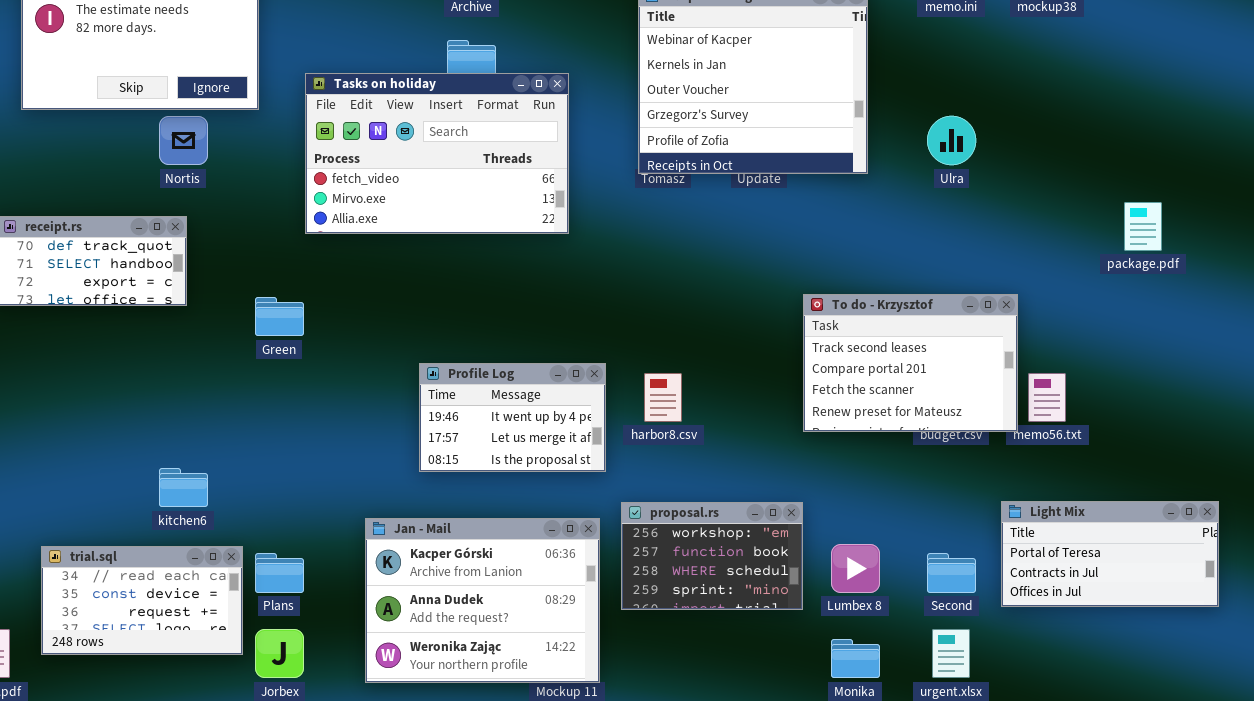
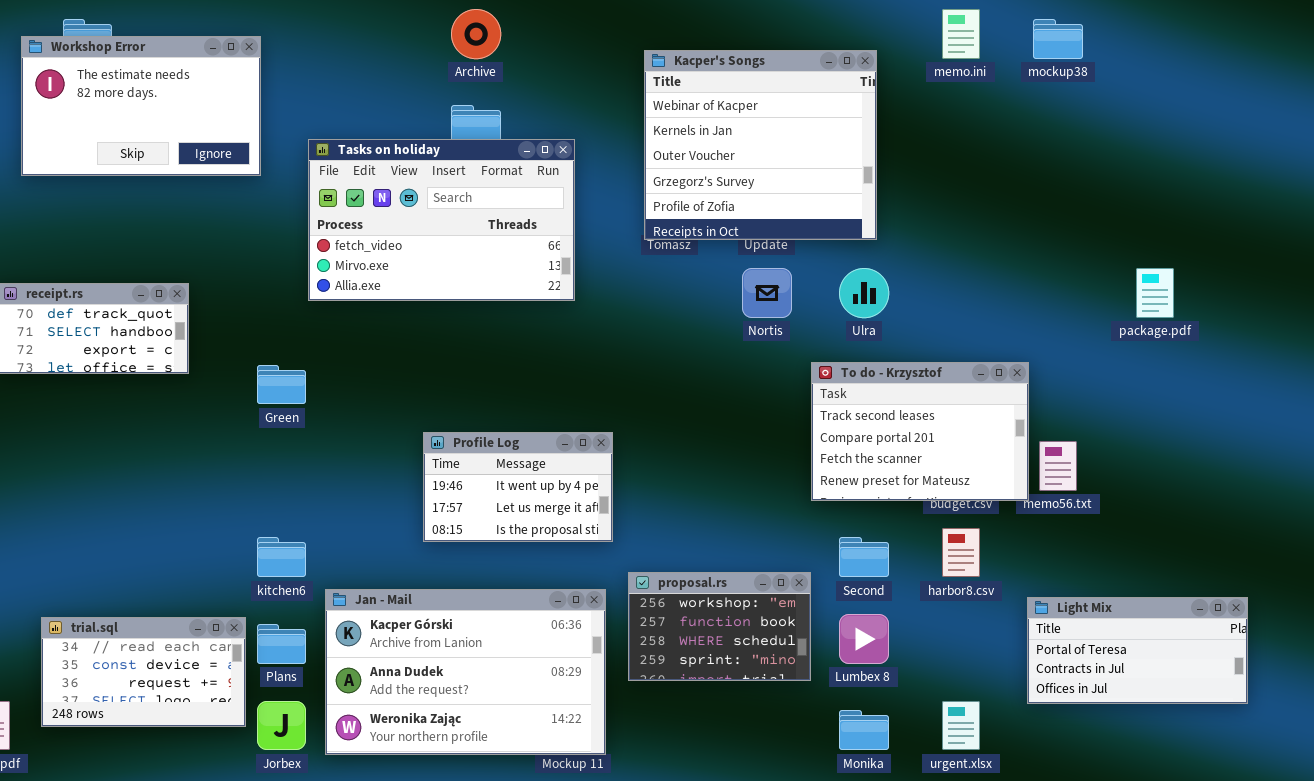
Nortis: [159,116,208,165] -> [742,268,792,318], moved
Ulra: [927,116,976,165] -> [839,268,889,318], moved
harbor8.csv: [644,373,682,422] -> [942,528,980,577], moved
kitchen6: [159,468,208,507] -> [257,537,306,577], moved
Light Mix: [1001,501,1219,607] -> [1027,597,1248,704], moved
Jan - Mail: [365,518,600,683] -> [325,589,606,755], resized
Second: [927,553,976,593] -> [839,537,889,577], moved

